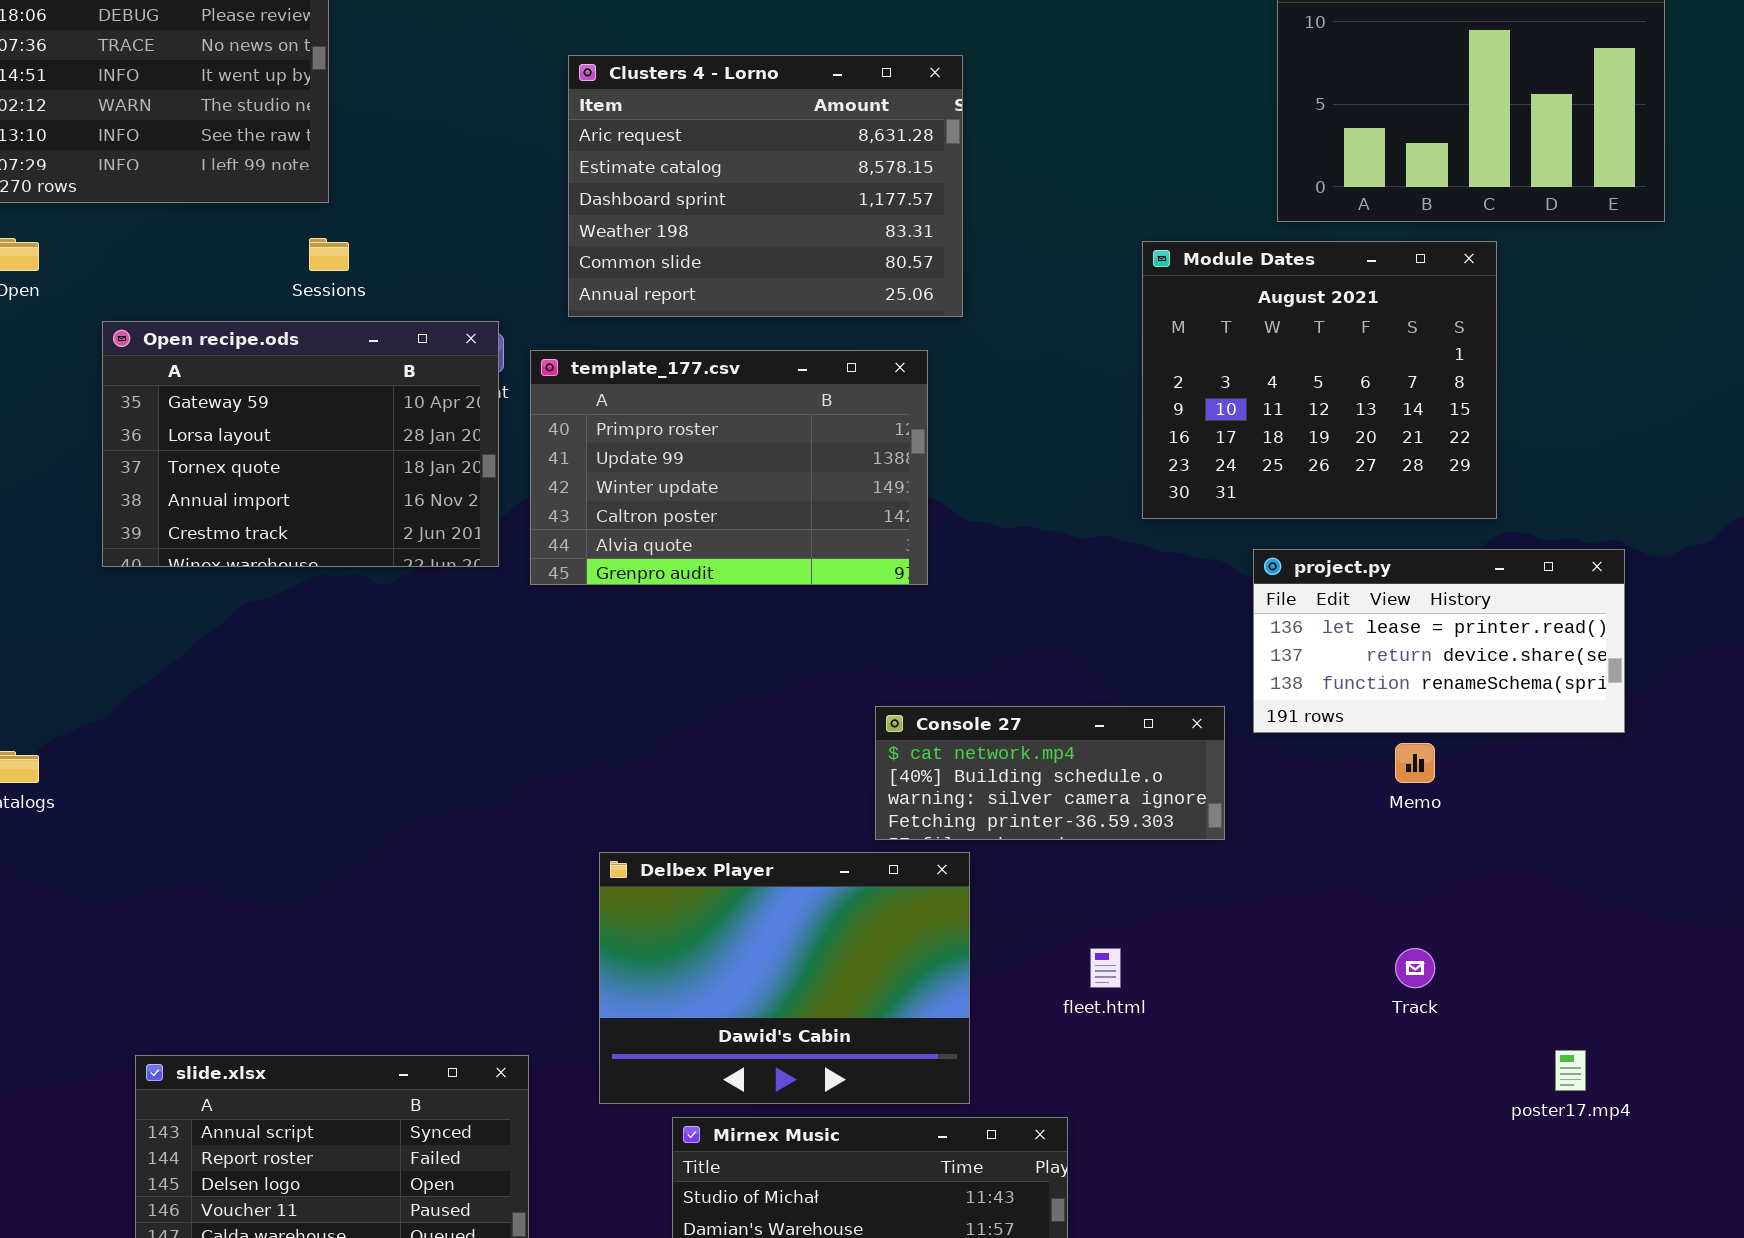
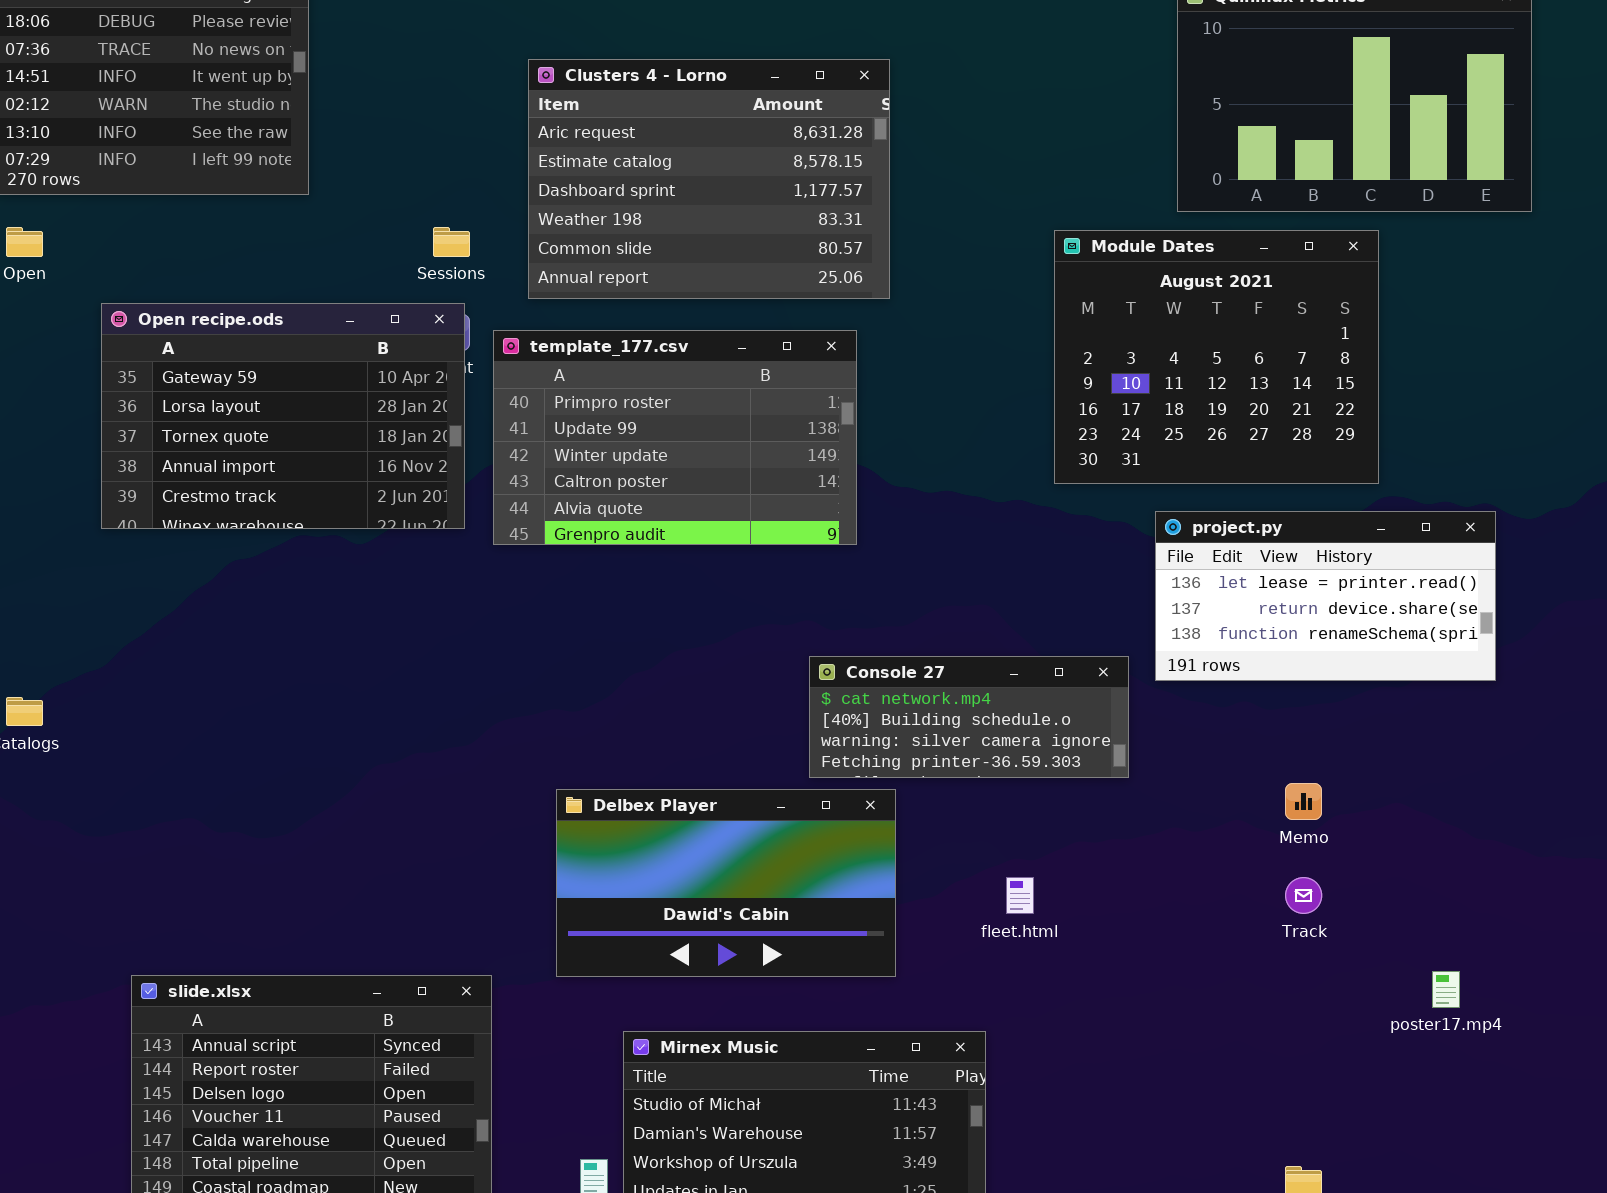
Sessions: [309,238,349,271] -> [433,227,470,257], moved
Memo: [1395,743,1435,783] -> [1285,783,1322,820], moved
Delbex Player: [599,852,970,1104] -> [556,789,896,977], resized

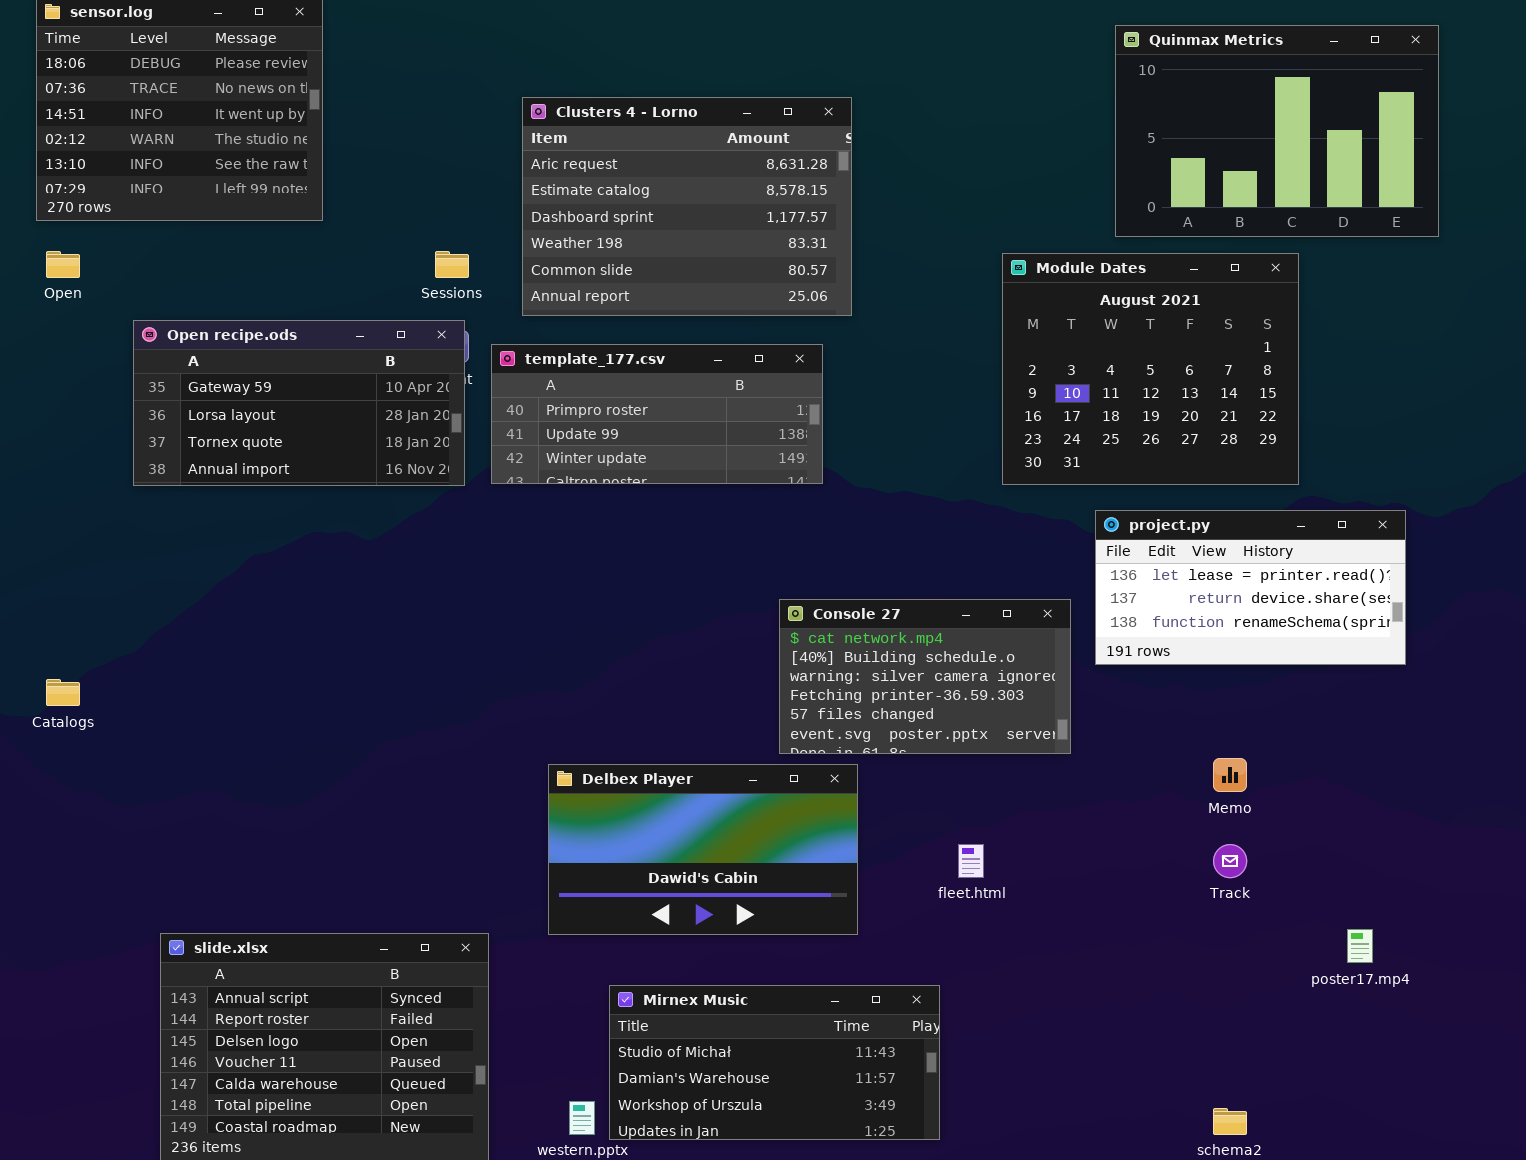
Open recipe.ods: [101,303,465,529] -> [133,320,465,486], resized
template_177.csv: [493,330,857,545] -> [491,344,823,484], resized
Console 27: [809,656,1129,778] -> [779,599,1071,754], resized

